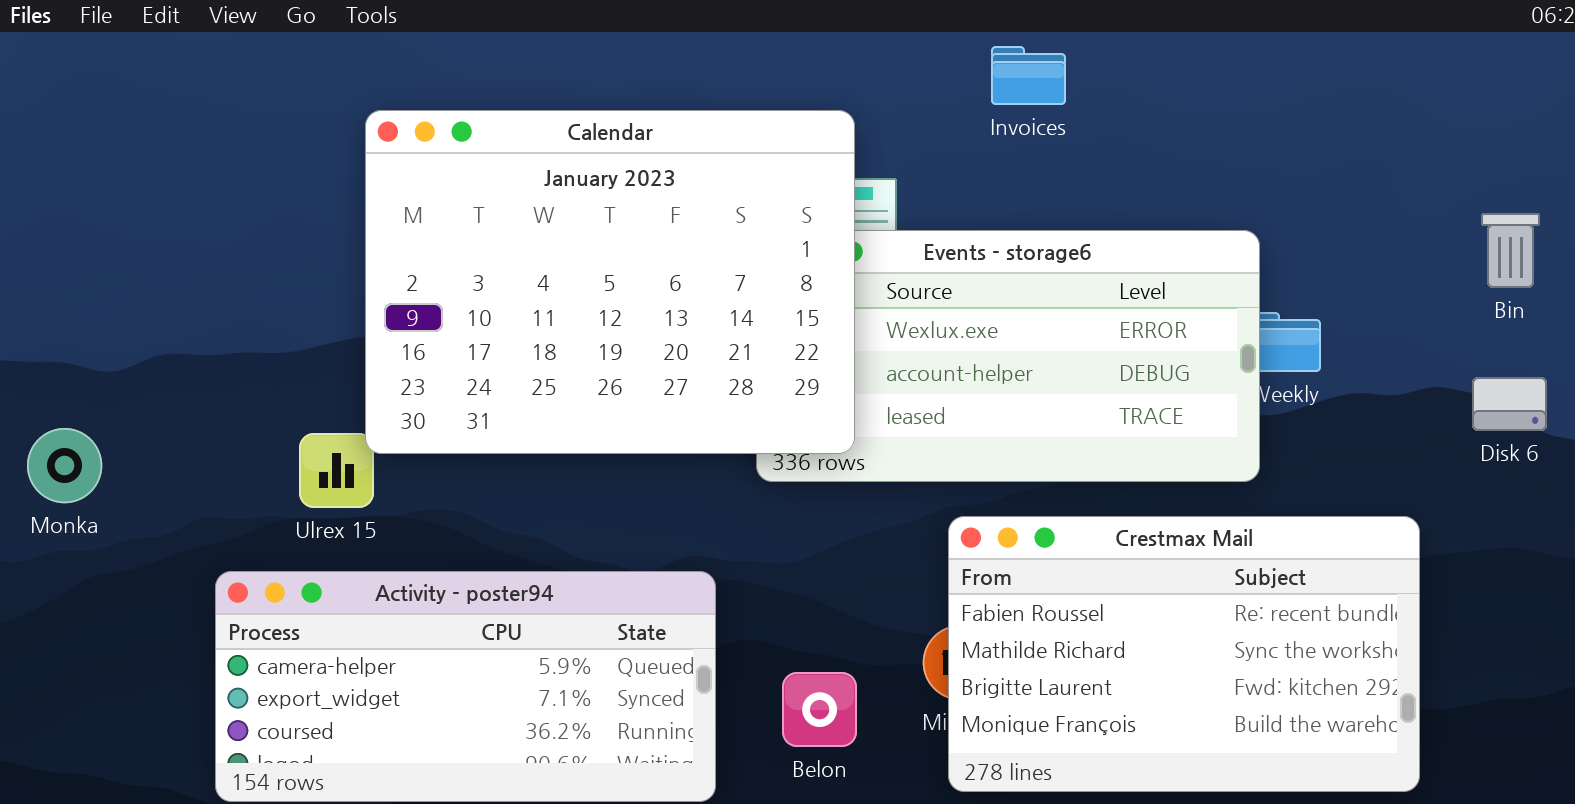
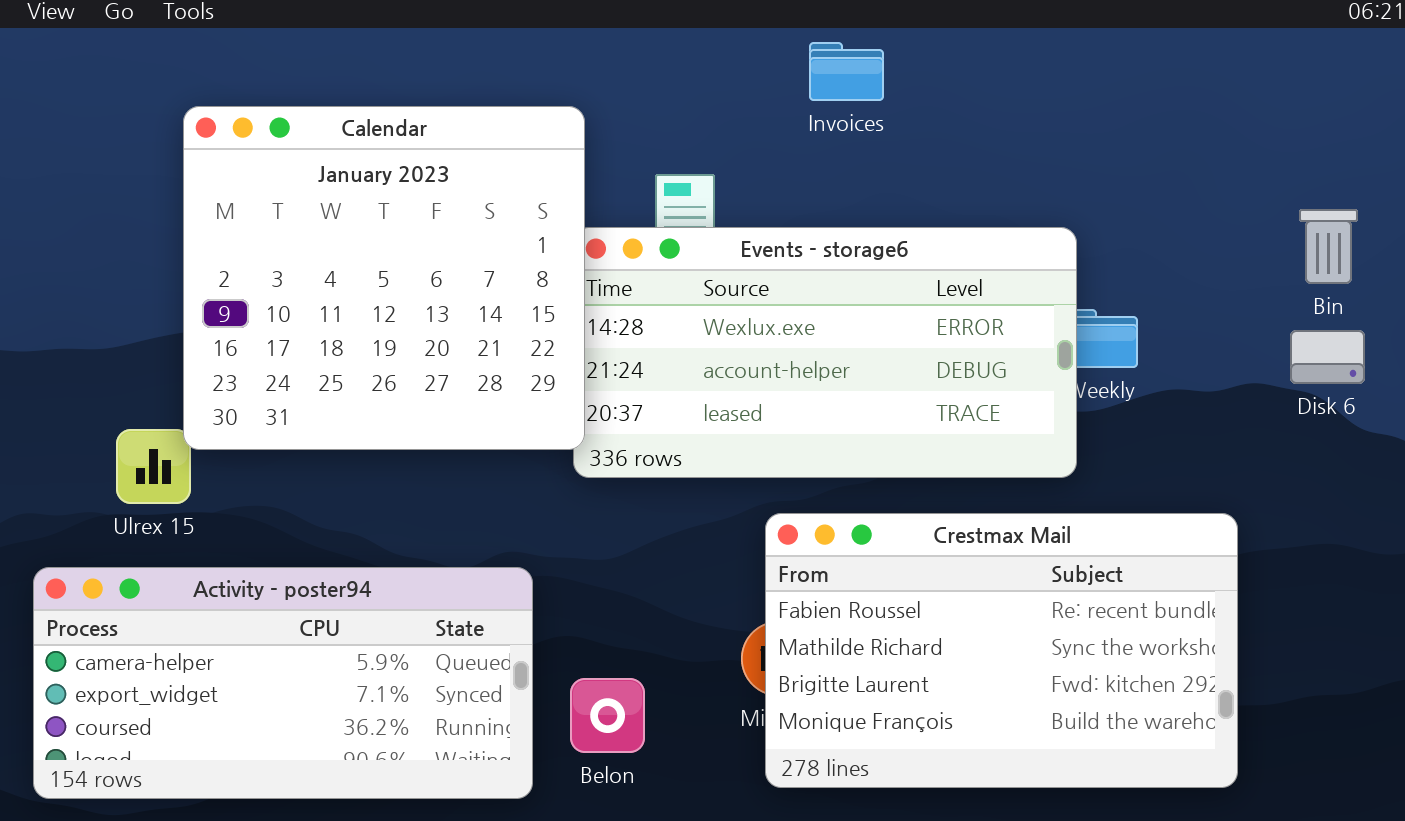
Calendar: [365,110,855,454] -> [183,106,585,450], resized
Disk 6: [1472,377,1547,431] -> [1290,330,1365,384], moved
Belon: [782,672,857,747] -> [570,678,645,753], moved

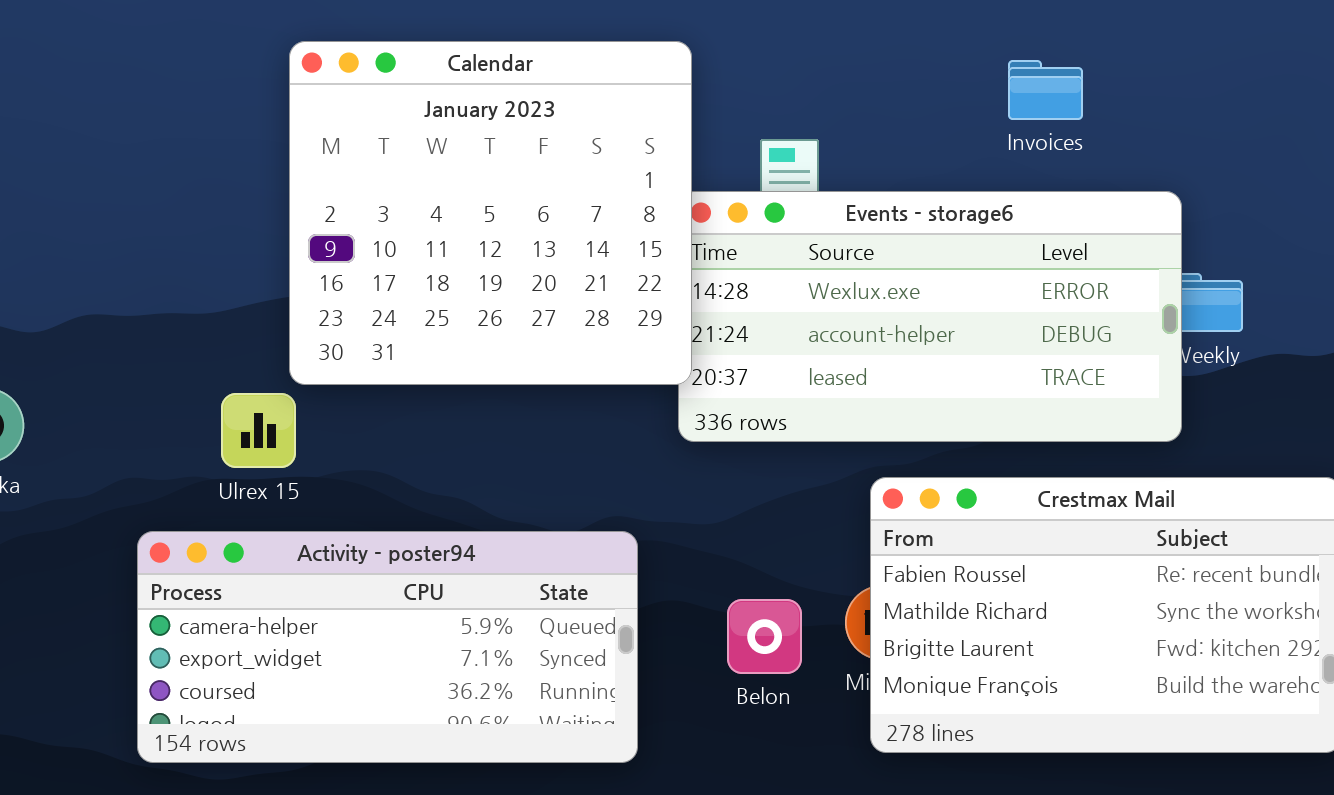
Invoices: [809,42,884,101] -> [1008,60,1083,120], moved
Calendar: [183,106,585,450] -> [289,41,692,385], moved
Belon: [570,678,645,753] -> [727,599,802,674], moved

